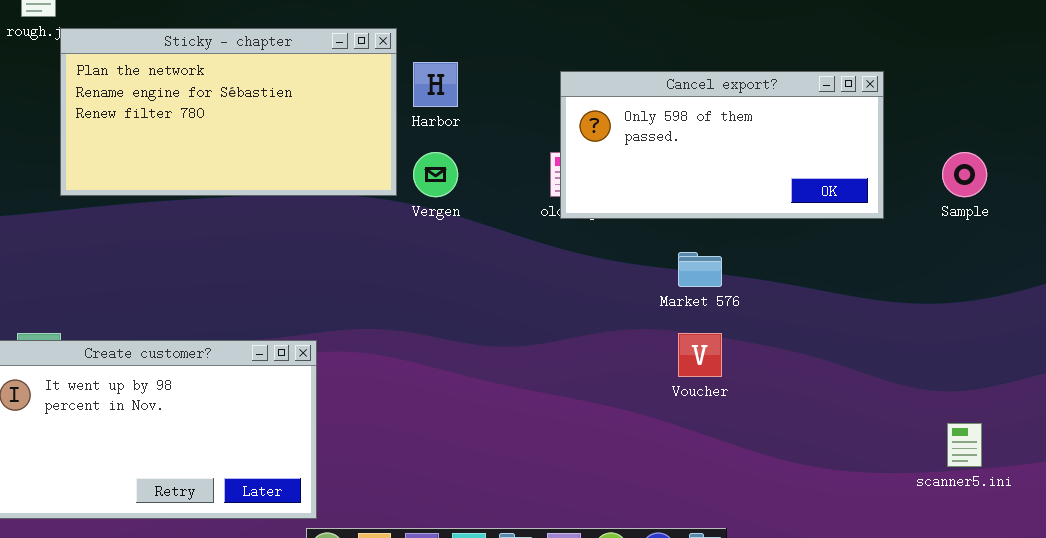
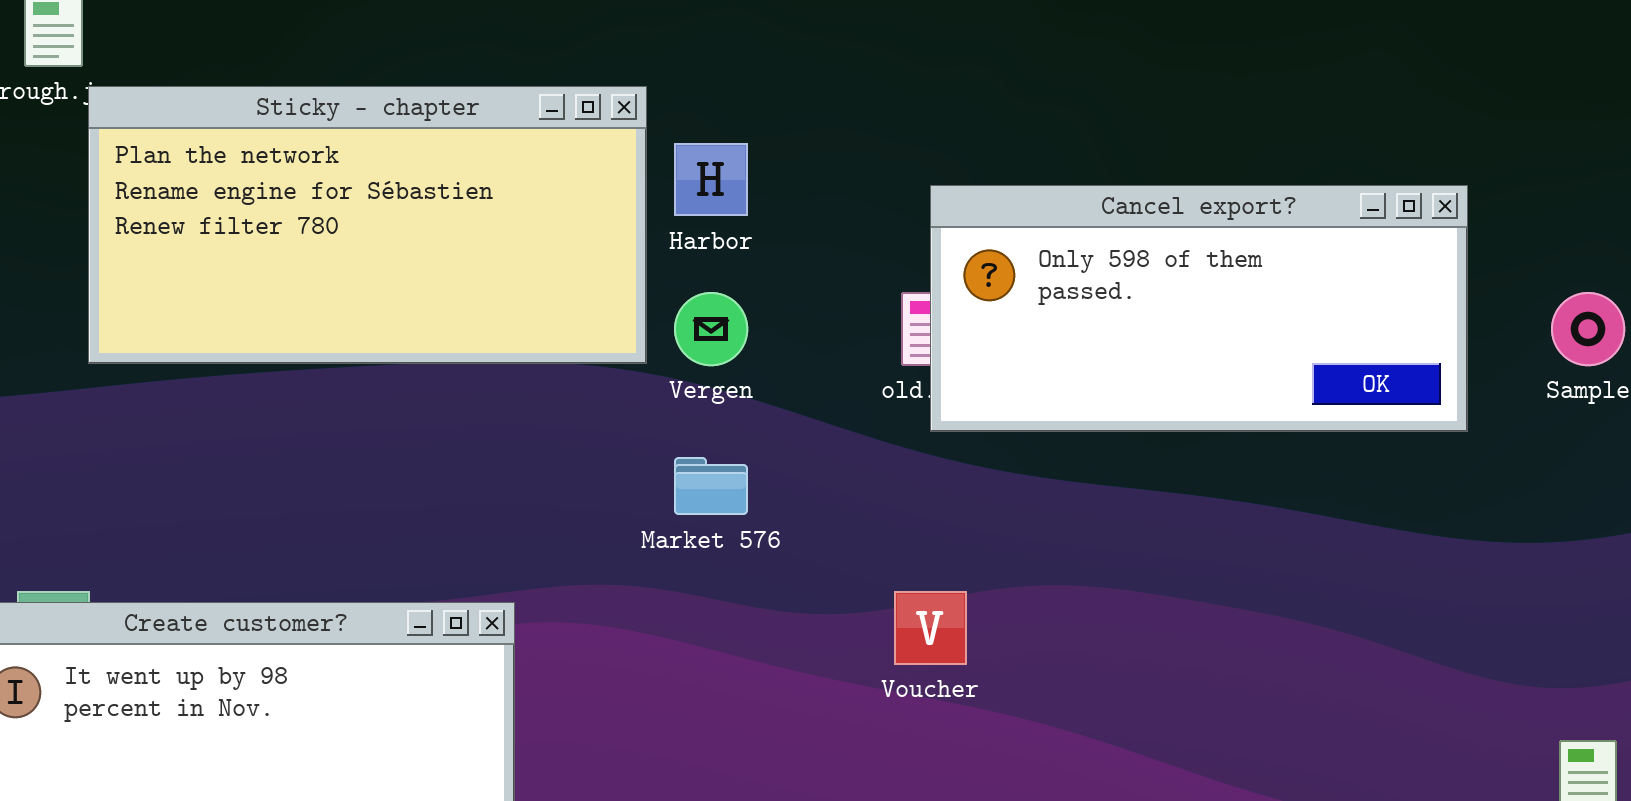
Cancel export?: [560,71,884,219] -> [930,185,1468,432], moved
Market 576: [678,252,722,287] -> [674,457,748,515], moved
Voucher: [678,333,722,377] -> [894,591,967,665], moved

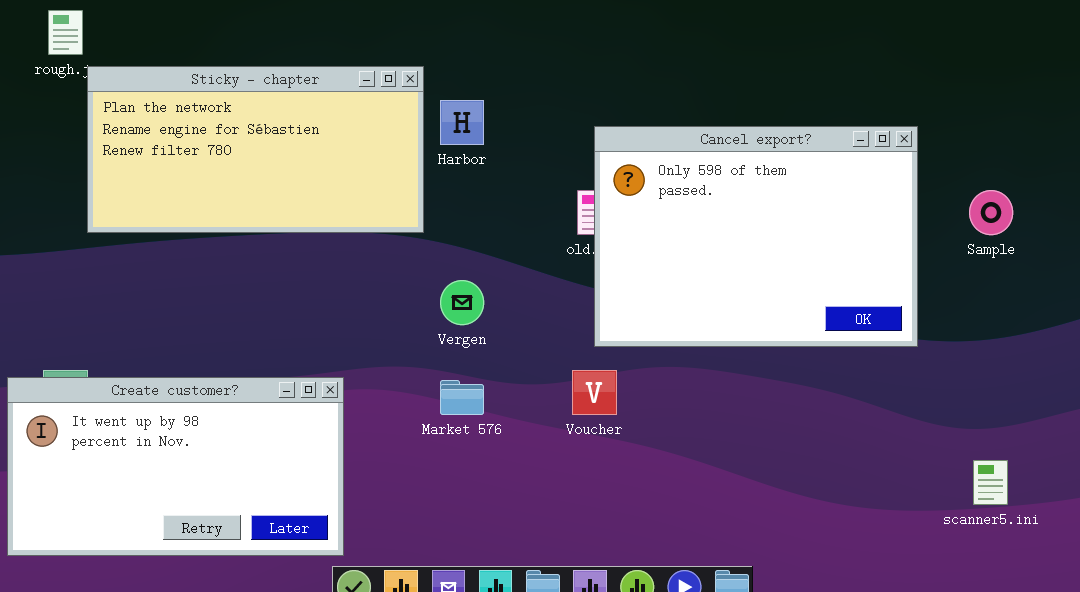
Cancel export?: [930,185,1468,432] -> [594,126,918,347], resized
Vergen: [674,292,748,366] -> [440,280,484,325], moved
Market 576: [674,457,748,515] -> [440,380,484,415], moved

